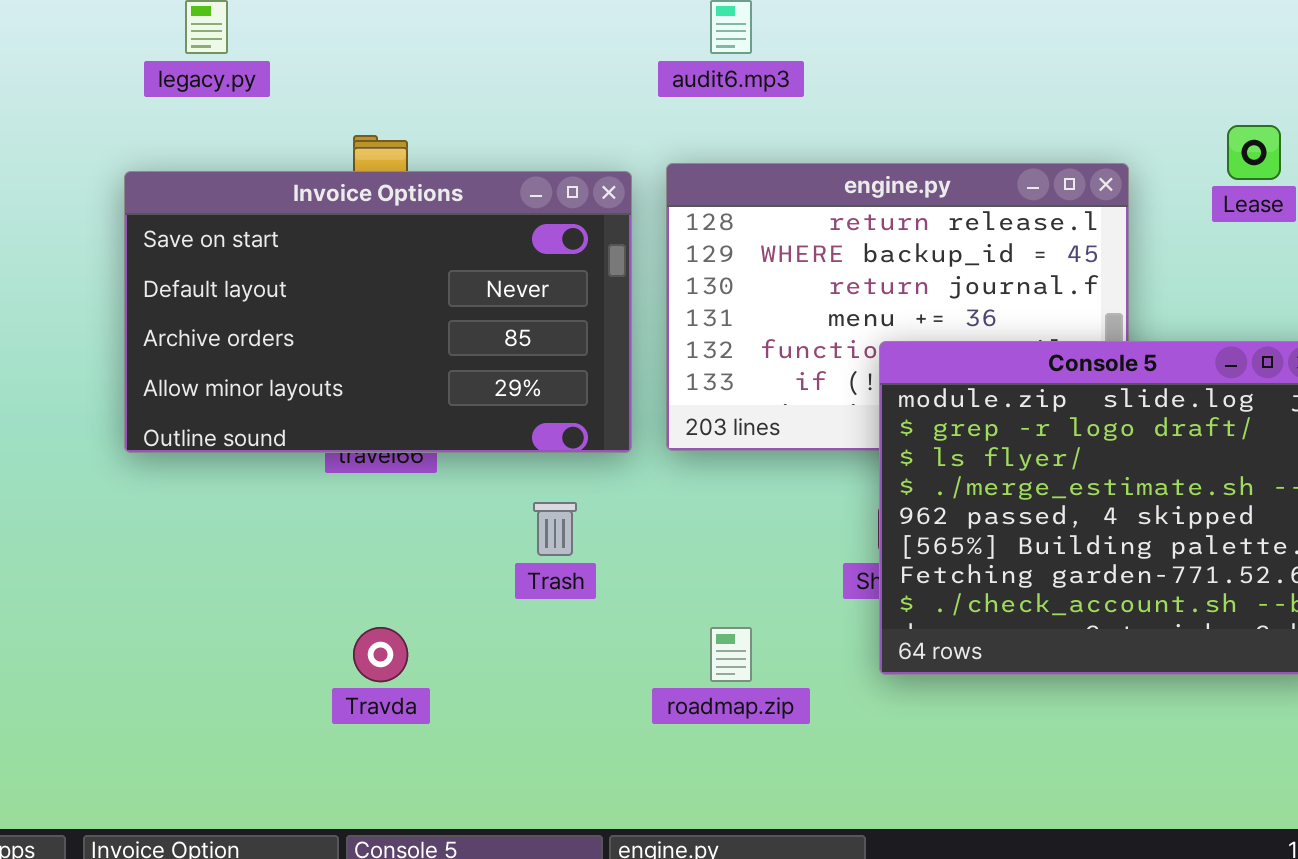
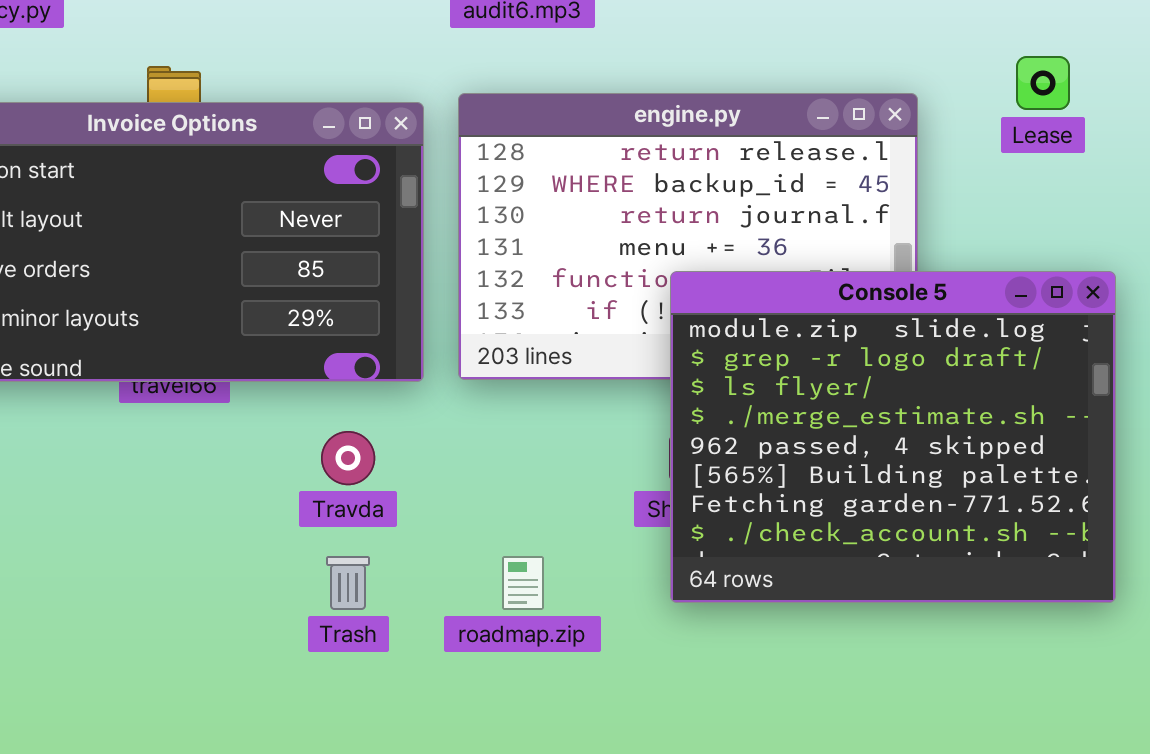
Trash: [533,502,577,556] -> [326,556,370,610], moved
Travda: [353,627,408,682] -> [321,431,375,485], moved

